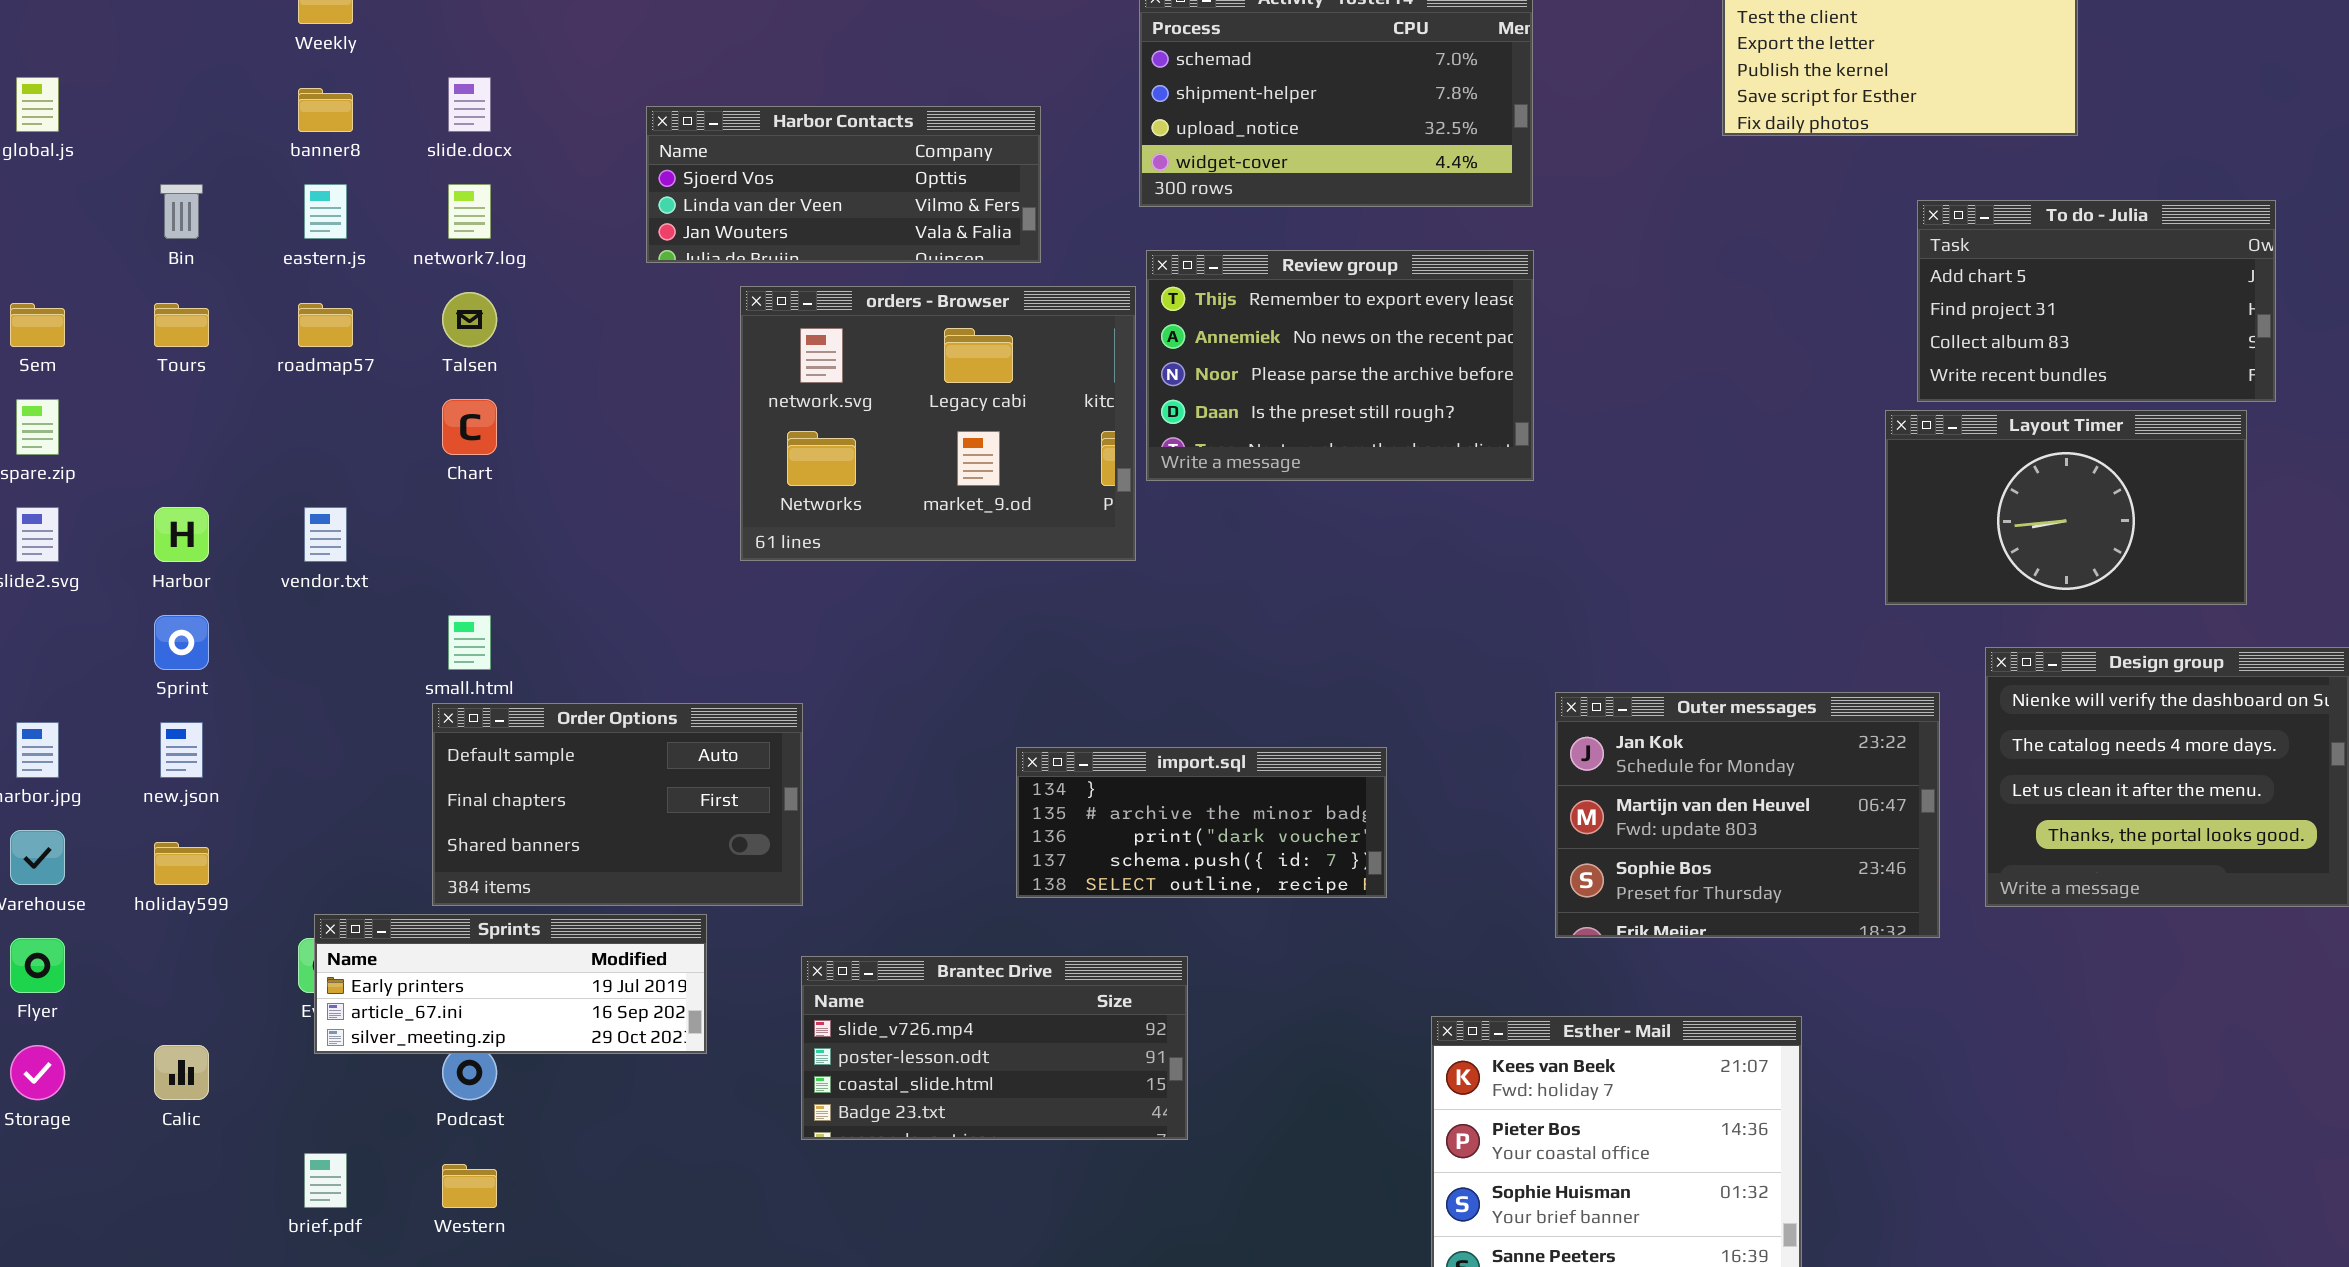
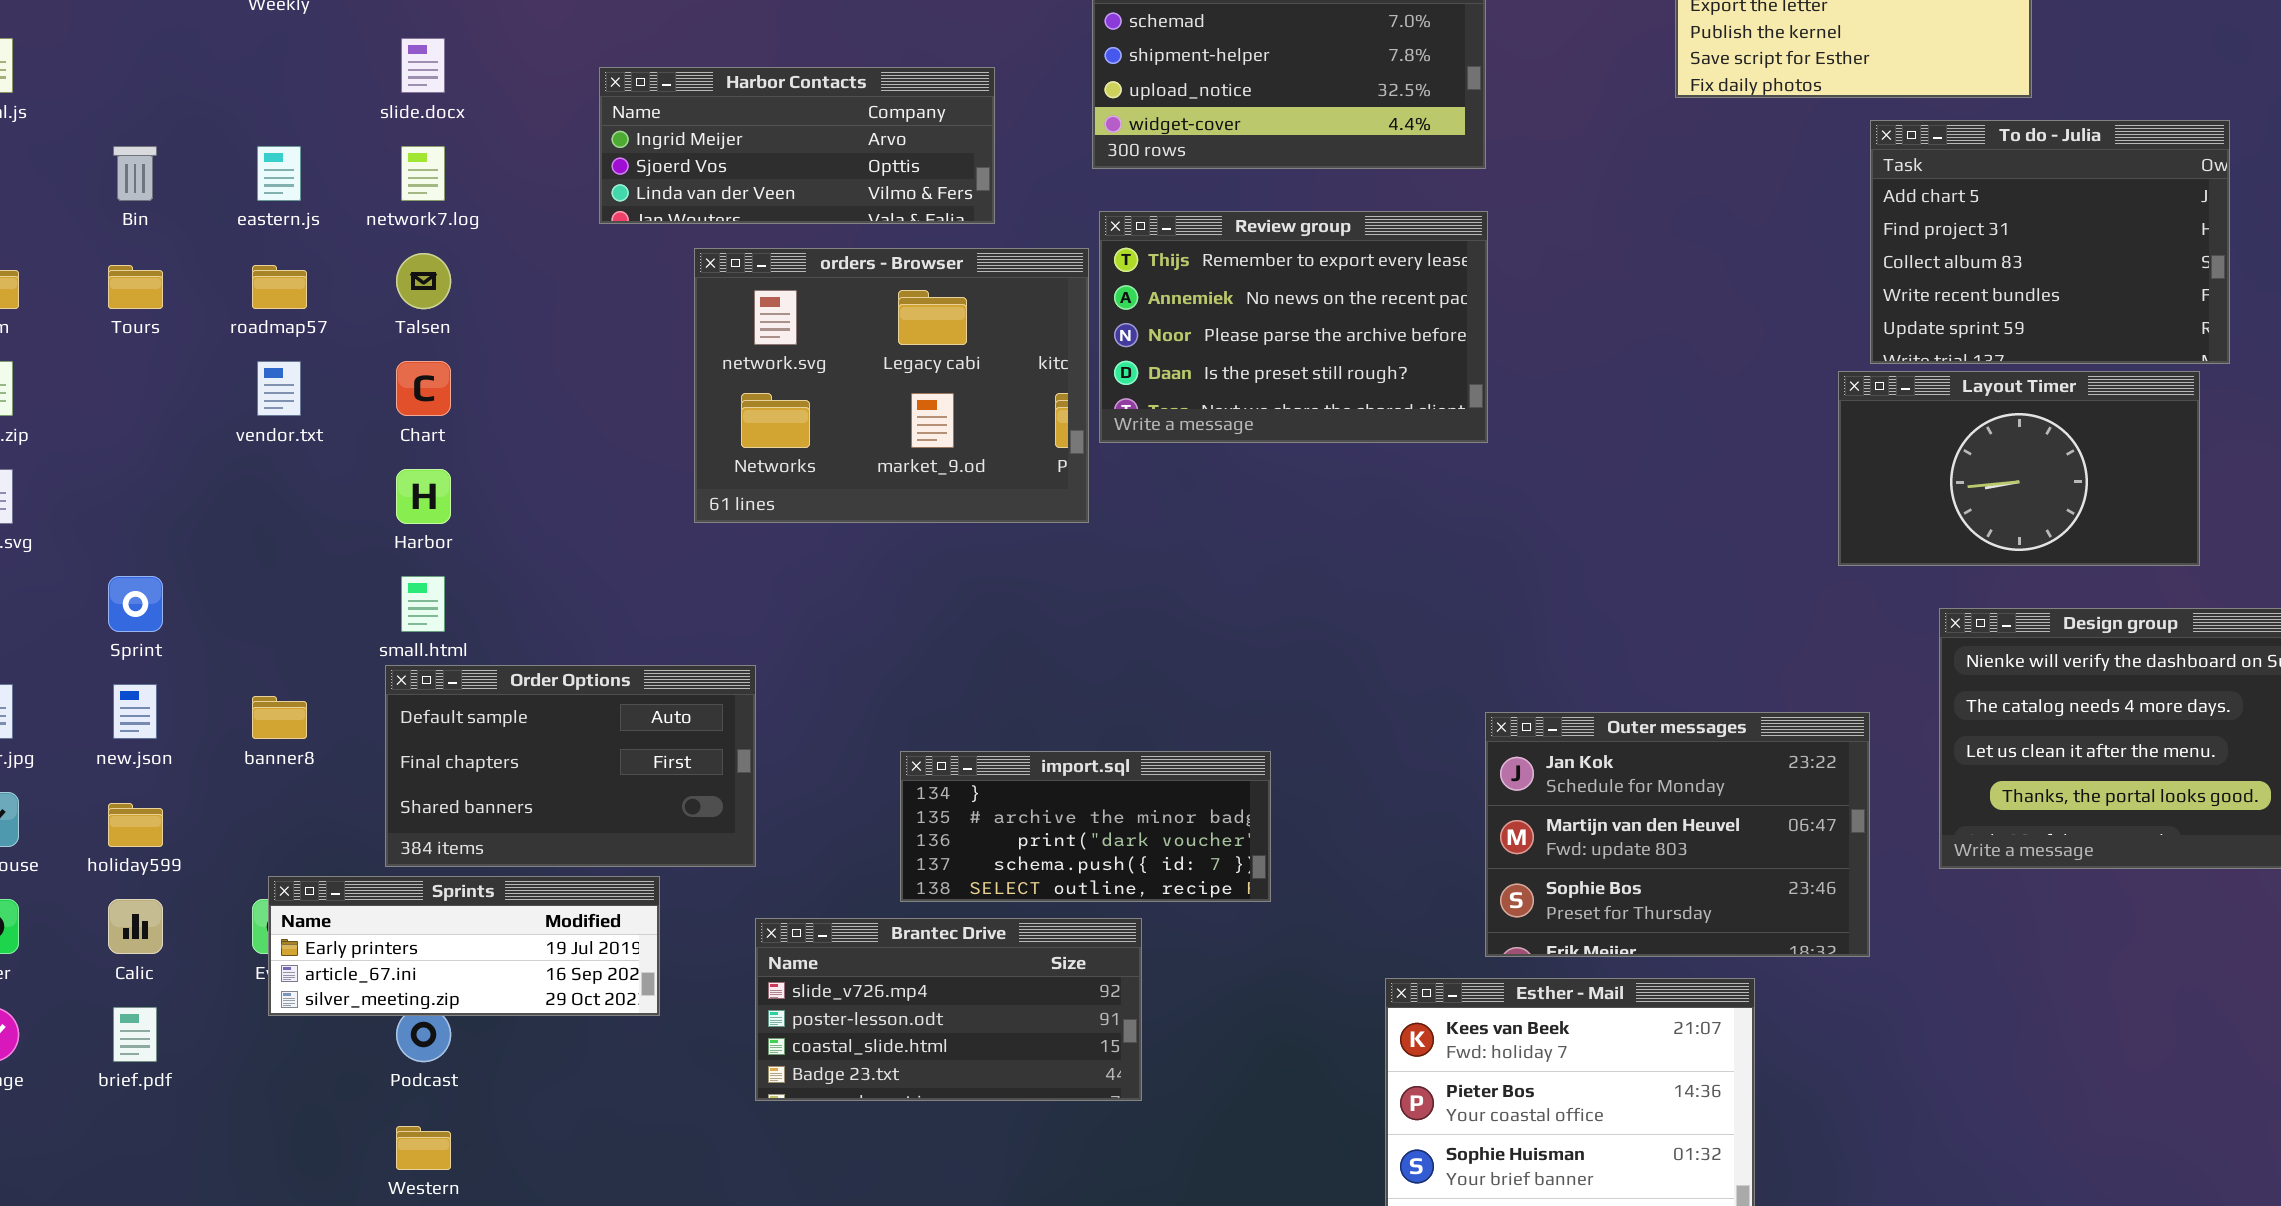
banner8: [298,88,353,132] -> [252,696,307,739], moved
Harbor Contacts: [646,106,1041,263] -> [599,67,995,224], scrolled up 1 row
To do - Julia: [1917,200,2276,402] -> [1870,120,2230,364], resized
Harbor: [154,507,209,562] -> [396,469,451,524], moved
vendor.txt: [304,507,347,562] -> [257,361,301,416], moved
Outer messages: [1555,692,1940,938] -> [1485,712,1870,957], moved
import.sql: [1016,747,1387,898] -> [900,751,1271,902], moved
Calic: [154,1045,209,1100] -> [108,899,163,954], moved
brief.pdf: [304,1153,347,1208] -> [113,1007,157,1062], moved

